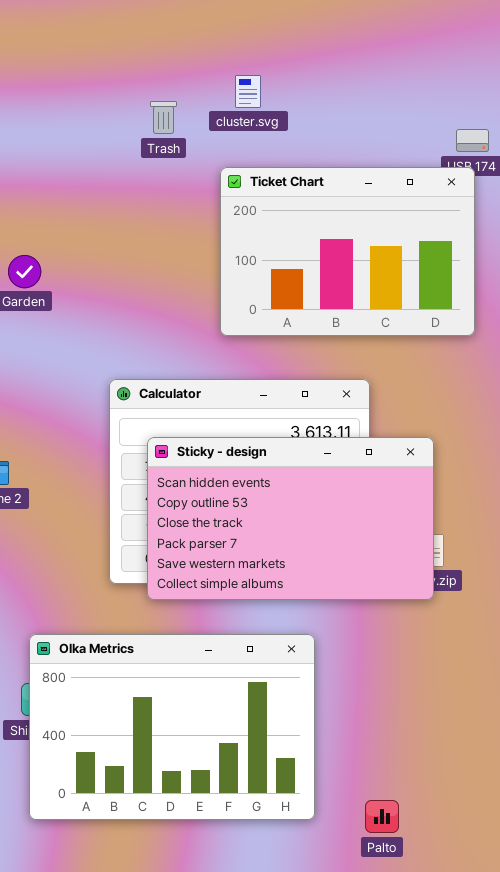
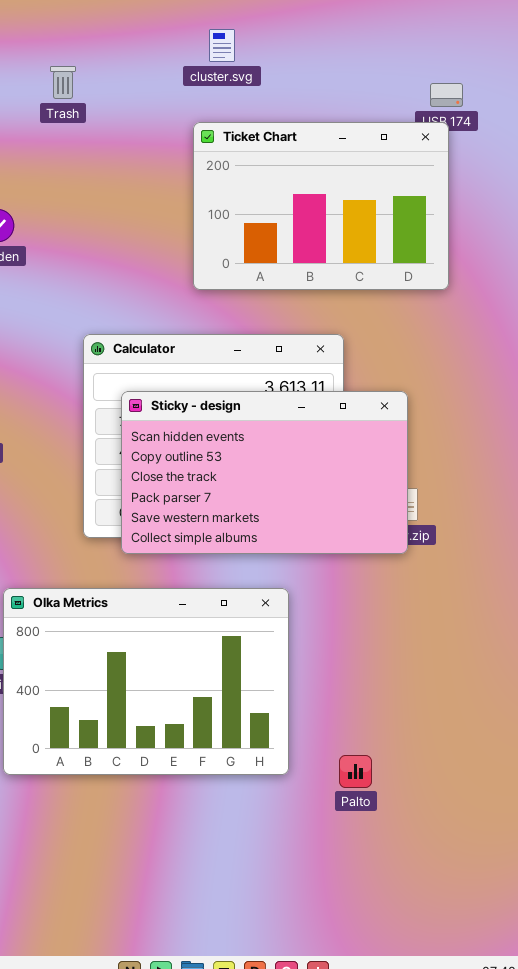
Trash: [150,101,177,134] -> [50,66,76,99], moved

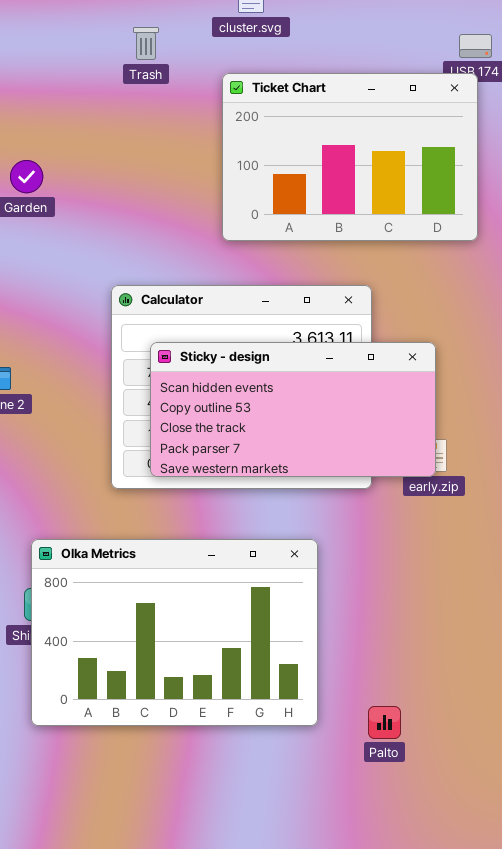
Trash: [50,66,76,99] -> [133,27,159,60], moved
Sticky - design: [121,391,408,554] -> [150,342,436,477], resized

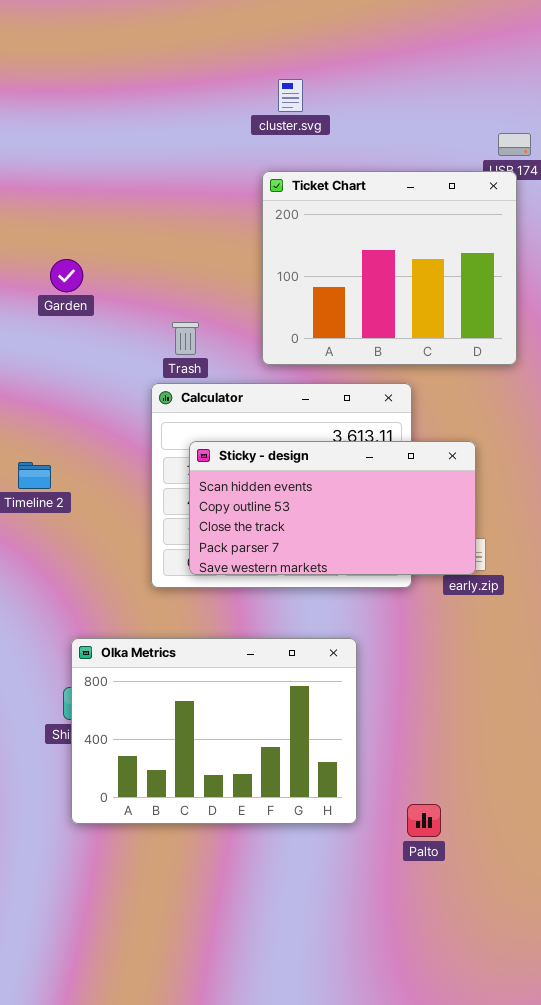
Trash: [133,27,159,60] -> [172,322,199,355], moved
Ticket Chart: [222,73,478,241] -> [262,171,517,365], resized

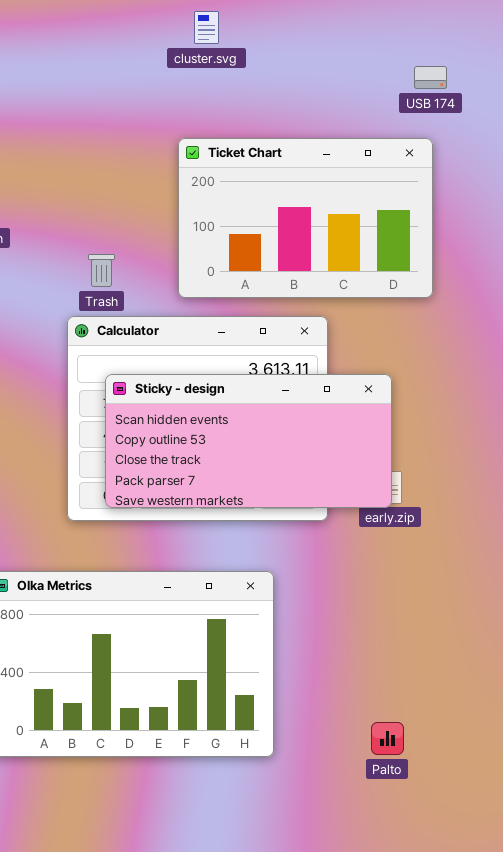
Ticket Chart: [262,171,517,365] -> [178,138,433,298], resized
Palto: [407,804,441,837] -> [371,722,404,755], moved

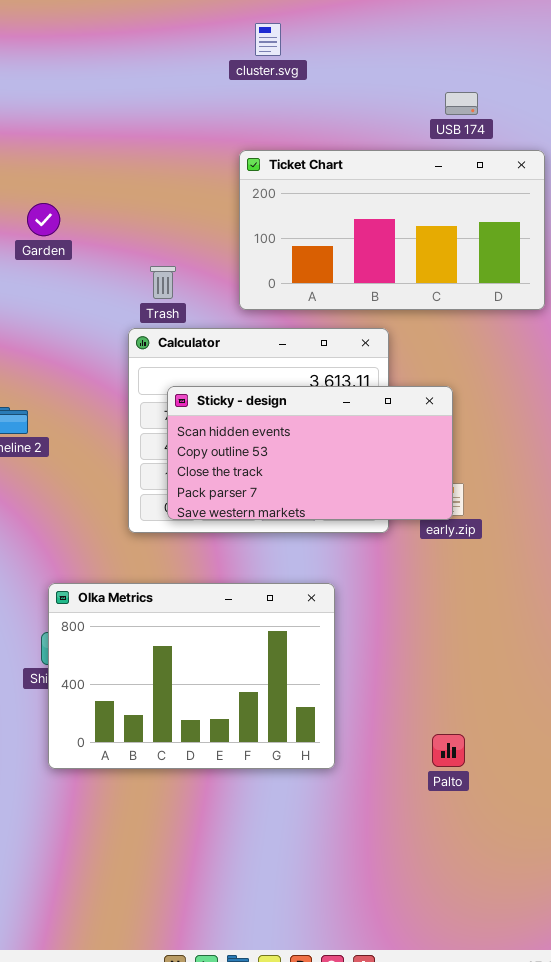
USB 174: [414,66,447,89] -> [445,92,478,115], moved
Ticket Chart: [178,138,433,298] -> [239,150,545,310], resized

